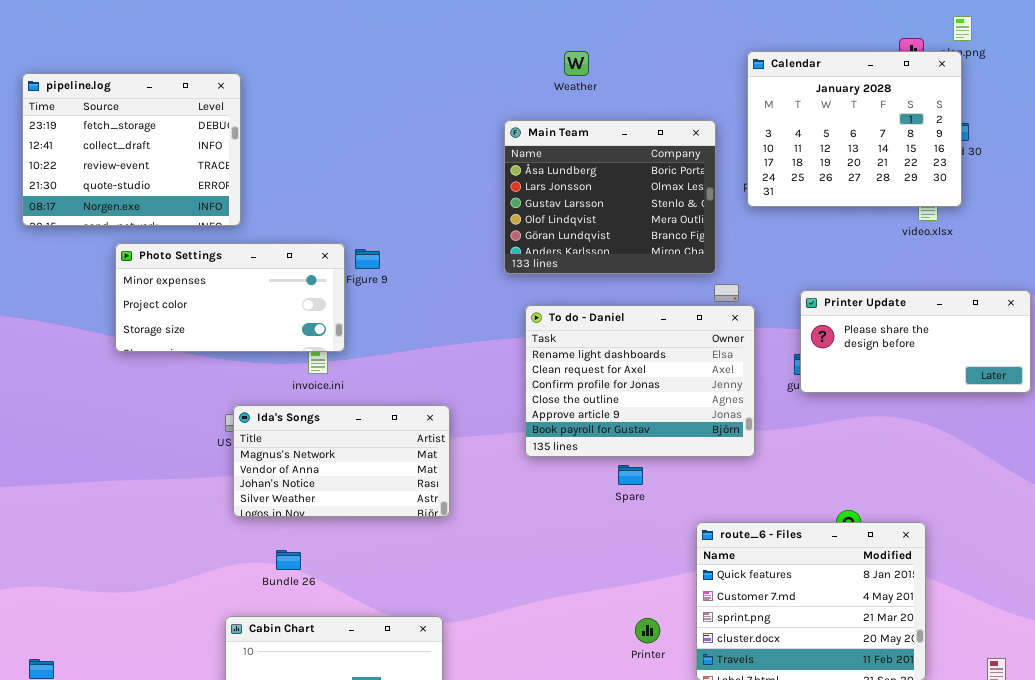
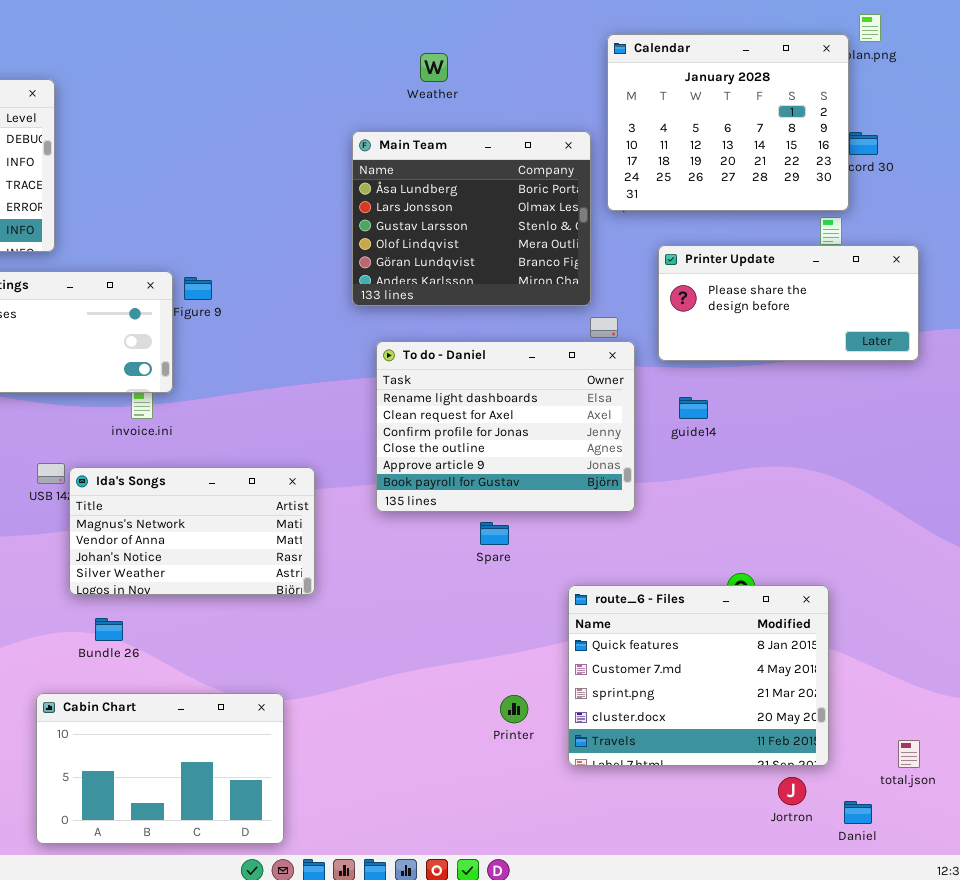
Calendar: [747,51,962,207] -> [607,34,849,211], moved
Printer Update: [800,290,1031,393] -> [658,245,919,361], moved
Ida's Songs: [233,405,450,517] -> [69,467,315,595], moved

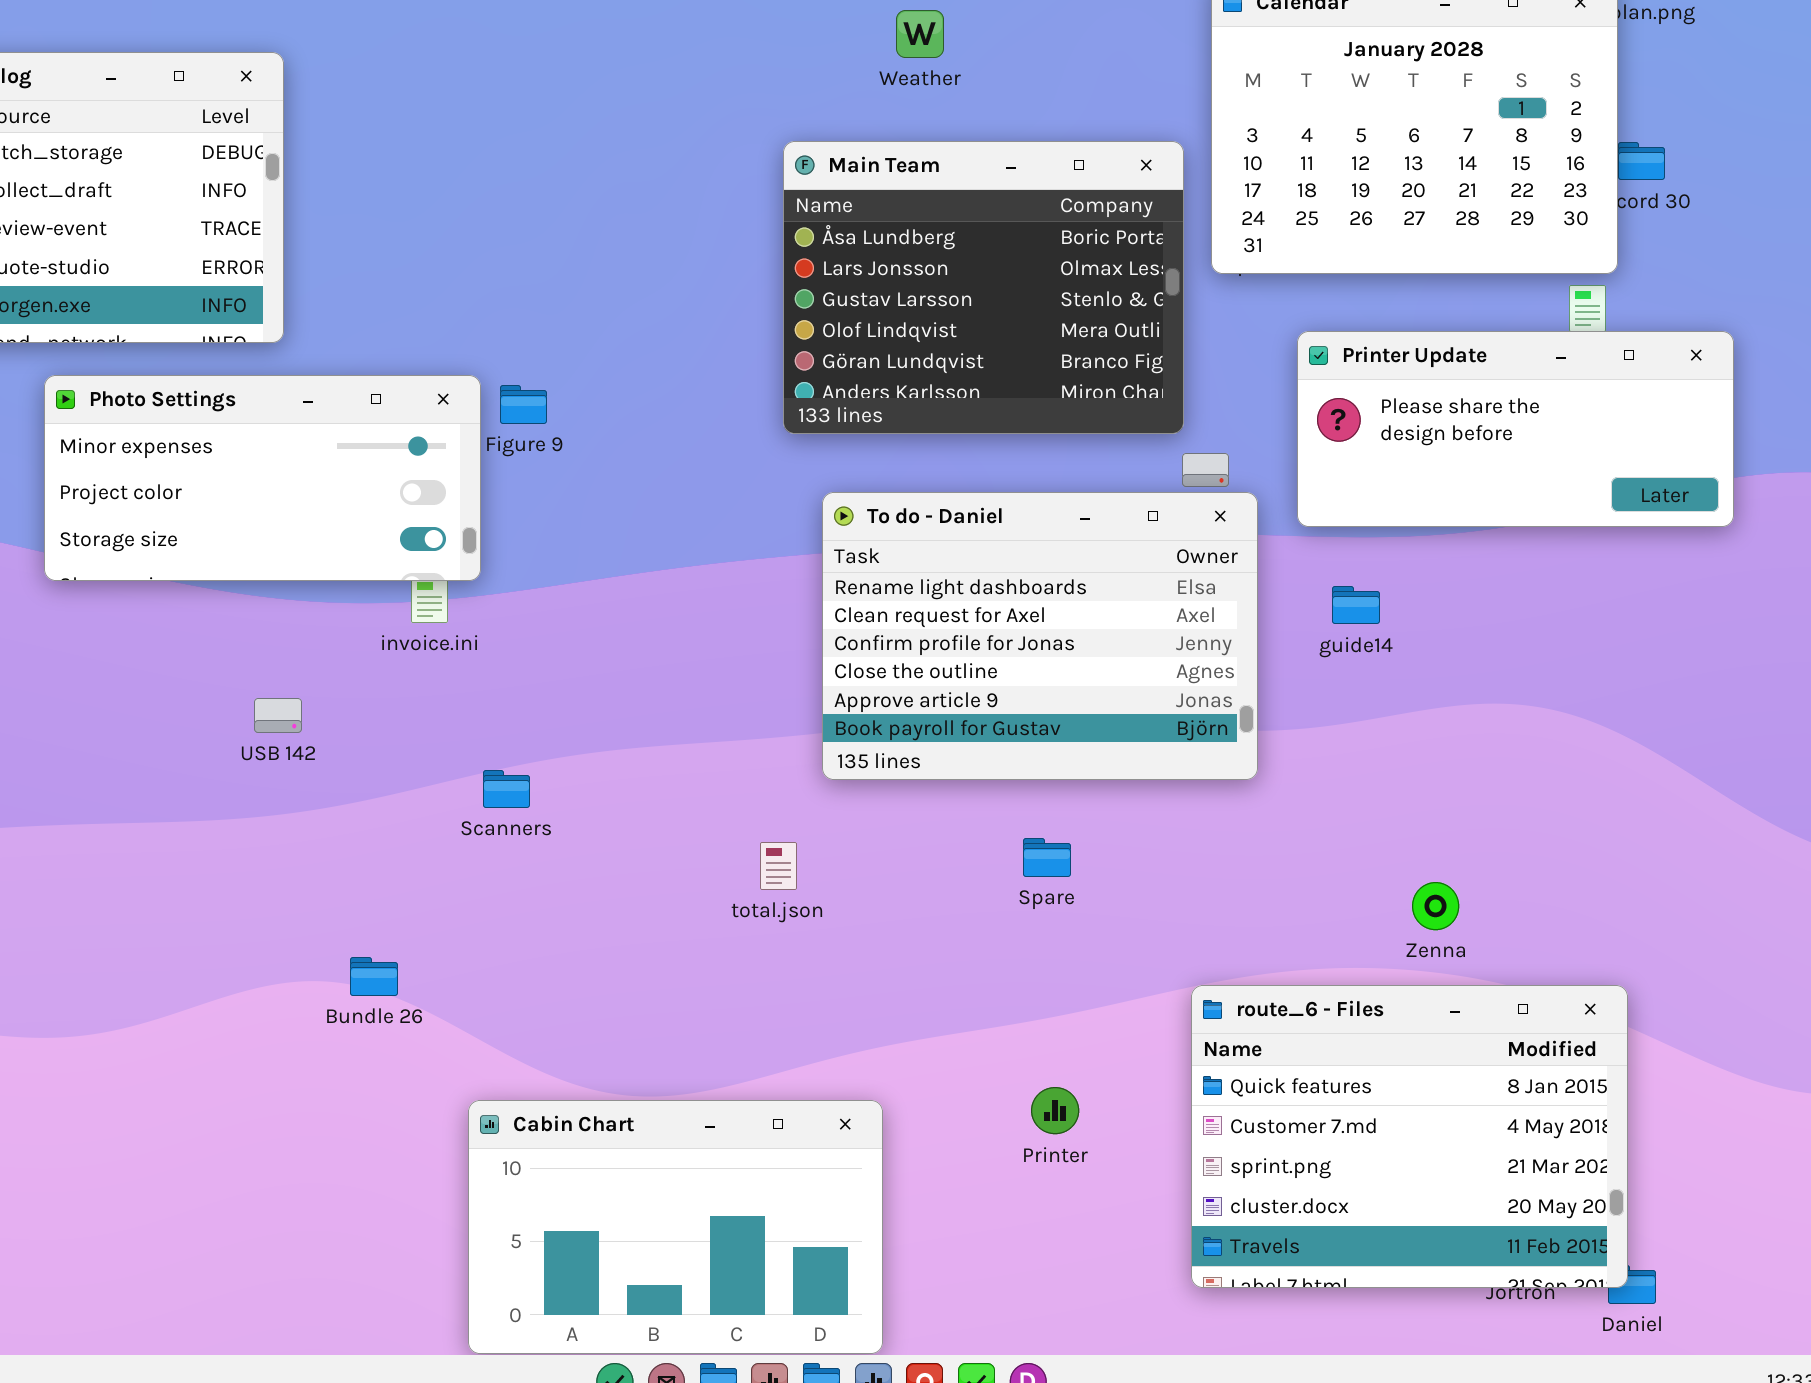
Ida's Songs: [69,467,315,595] -> none, closed
Spare: [480,522,509,545] -> [1023,838,1071,877], moved
route_6 - Files: [568,585,829,766] -> [1191,985,1628,1288], moved
Cabin Chart: [36,693,284,844] -> [468,1100,883,1354], moved
total.json: [898,740,920,768] -> [760,842,797,890], moved

